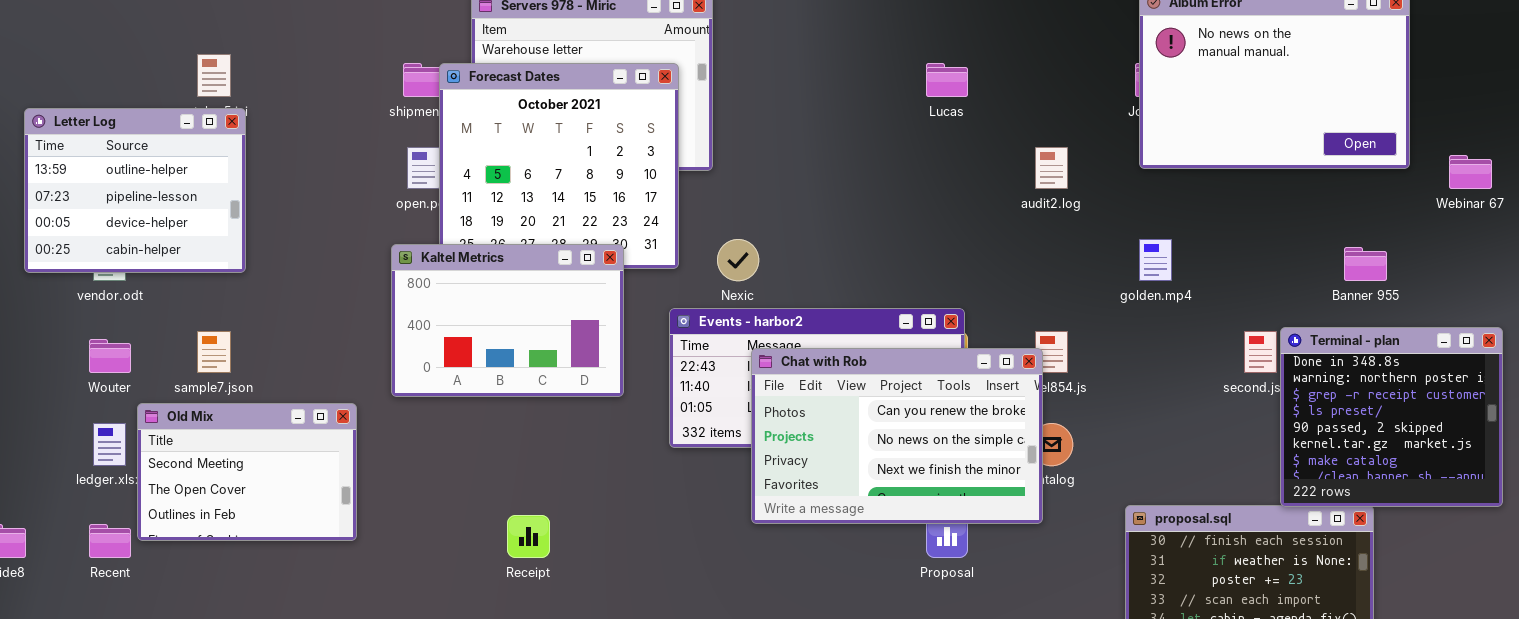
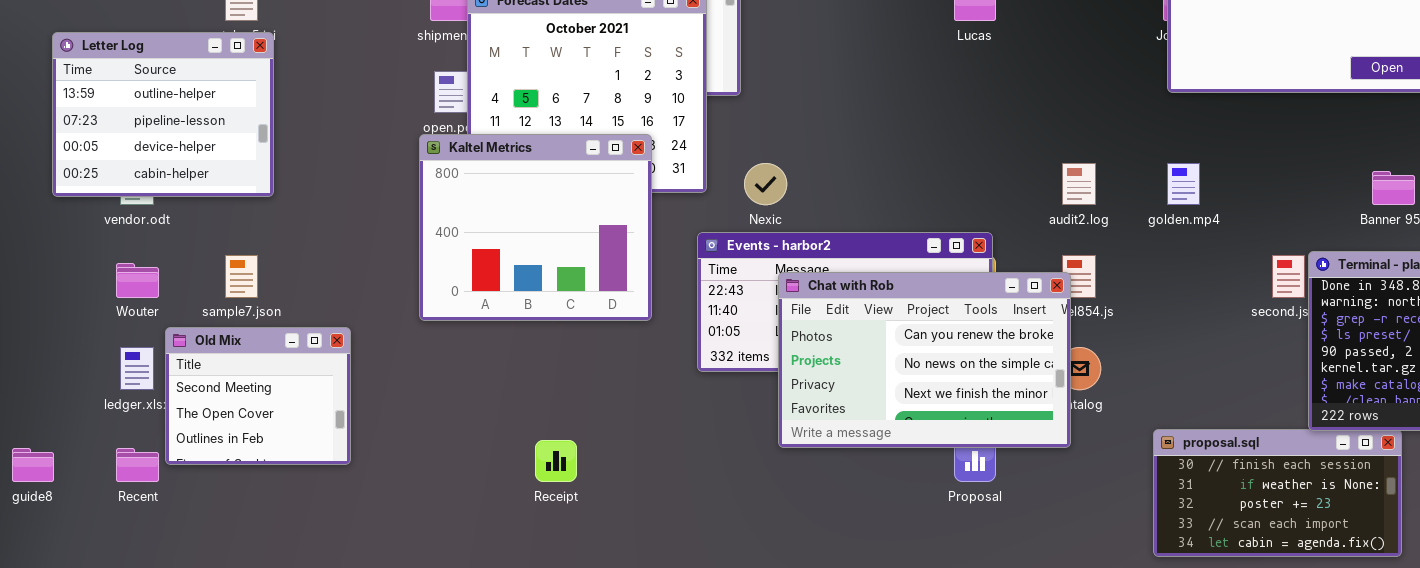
audit2.log: [1035,147,1068,189] -> [1062,163,1096,205], moved
Kaltel Metrics: [391,244,624,397] -> [419,134,652,321], resized
Old Mix: [137,403,357,541] -> [165,327,351,465], resized

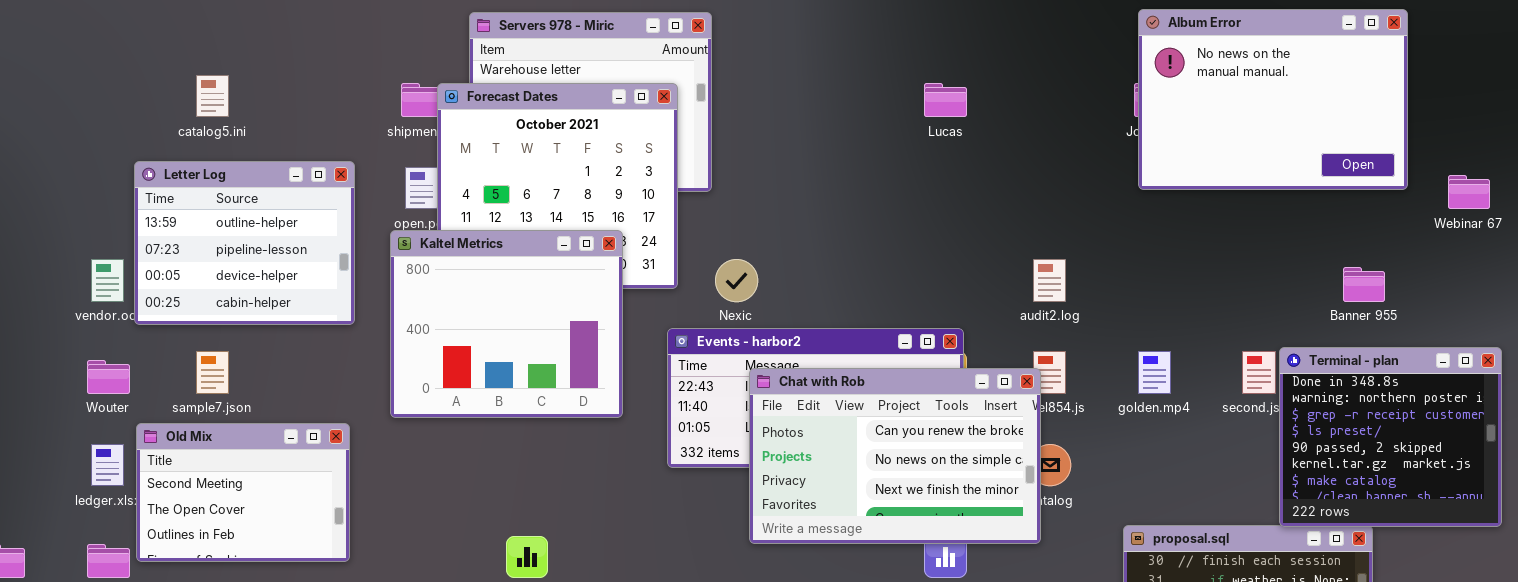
Letter Log: [52,32,274,197] -> [134,161,355,325], moved
golden.mp4: [1167,163,1200,205] -> [1138,351,1171,394], moved
Old Mix: [165,327,351,465] -> [136,423,350,562], resized

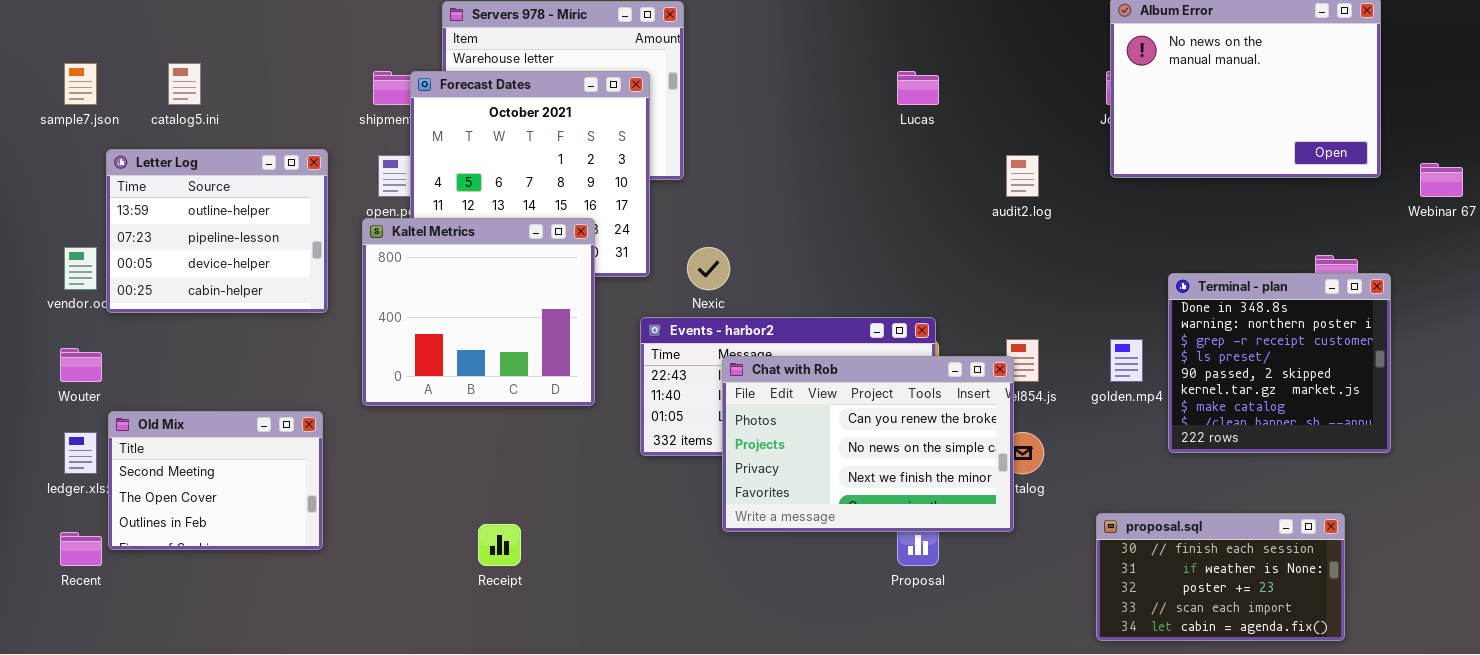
audit2.log: [1033,259,1066,302] -> [1006,155,1039,197], moved
Terminal - plan: [1279,347,1502,527] -> [1168,273,1391,453], moved
sample7.json: [196,351,229,394] -> [64,63,97,105], moved

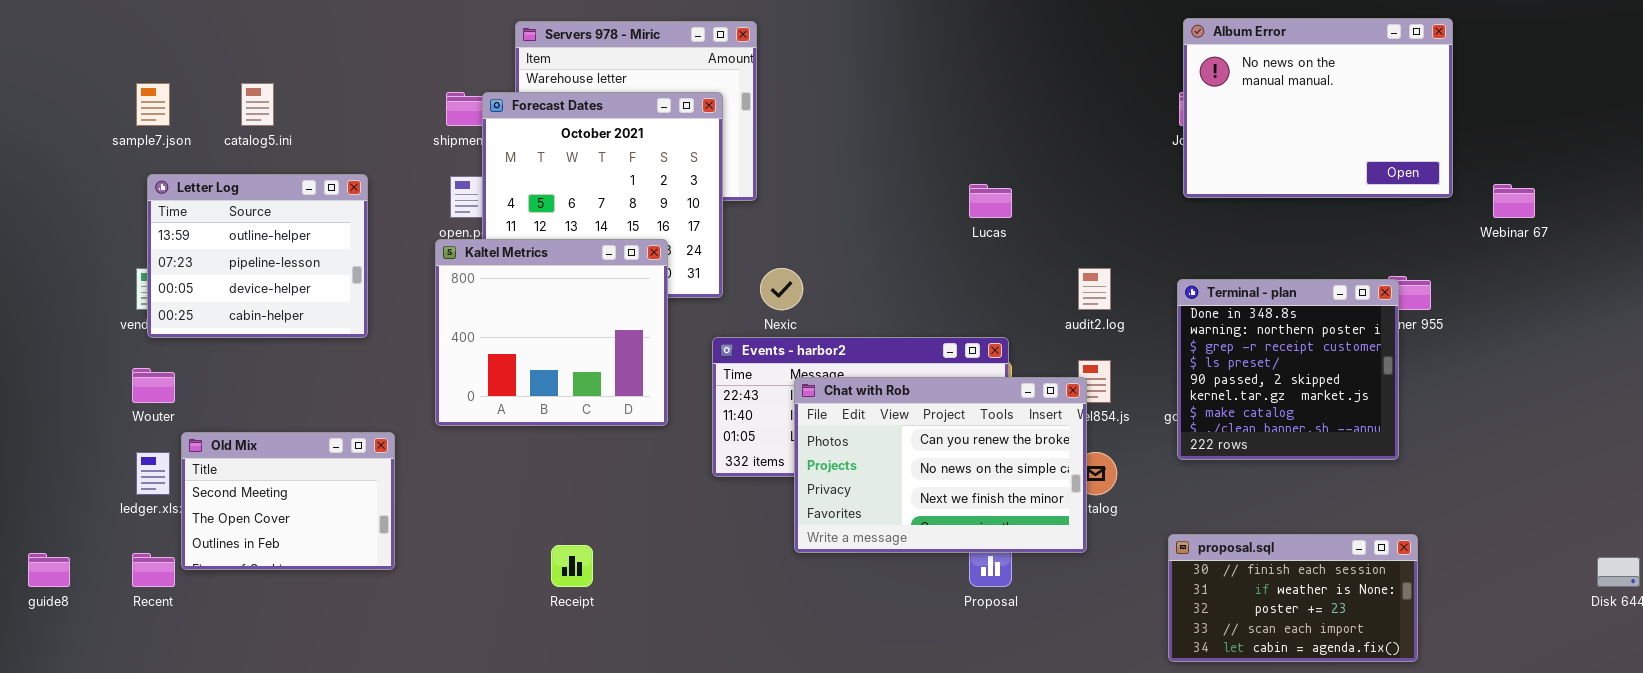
Lucas: [897,71,939,105] -> [969,184,1012,218], moved
Letter Log: [106,149,328,313] -> [147,174,368,338], moved
audit2.log: [1006,155,1039,197] -> [1078,268,1111,310], moved
Terminal - plan: [1168,273,1391,453] -> [1177,279,1399,460], moved

